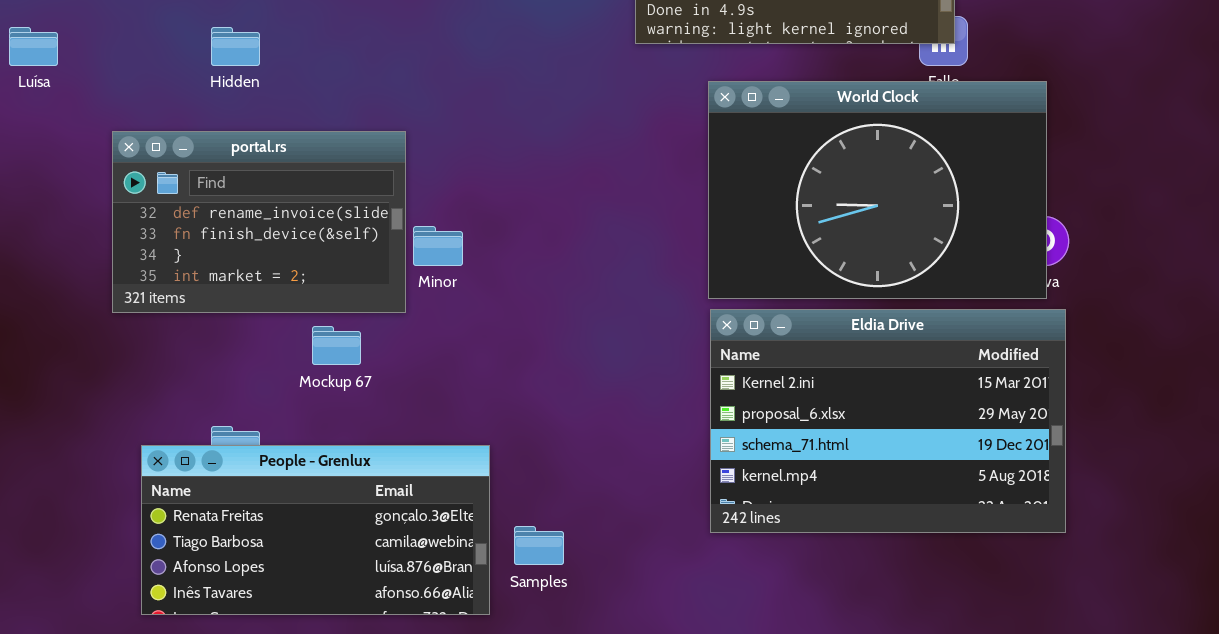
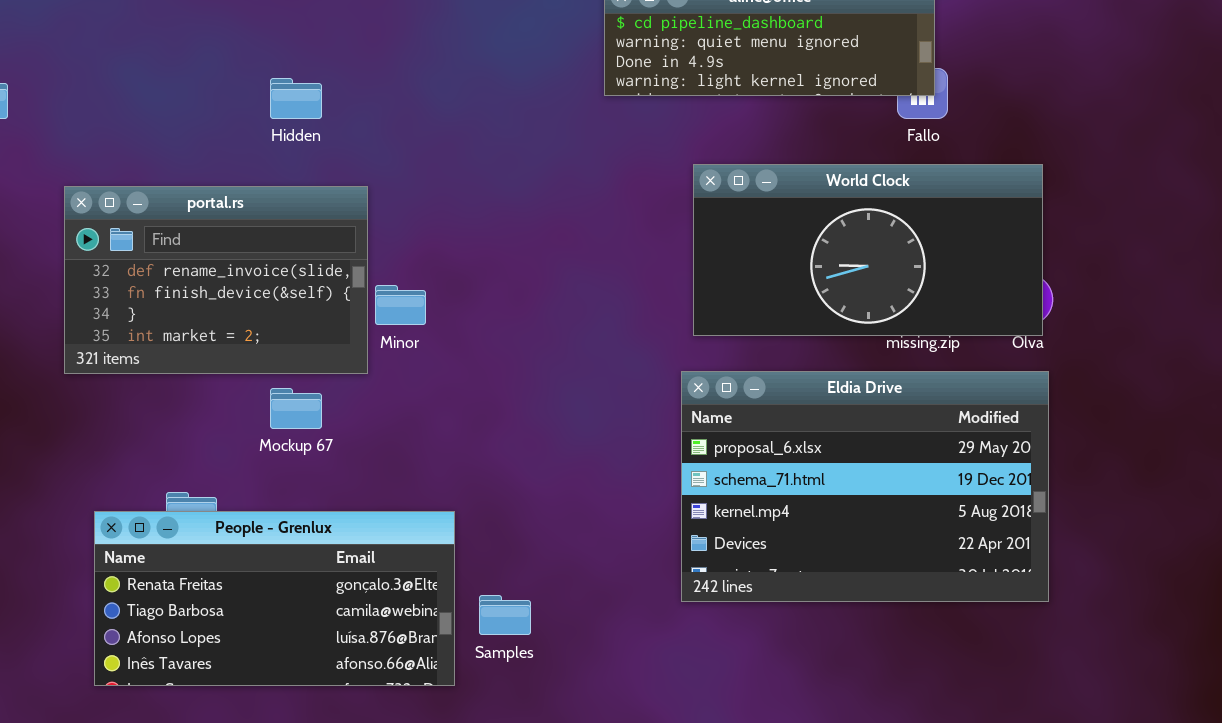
Hidden: [211,27,260,66] -> [270,78,322,119], moved
World Clock: [708,81,1047,299] -> [693,164,1043,336], moved, resized
Eldia Drive: [710,309,1066,533] -> [681,371,1049,602], scrolled down 1 row

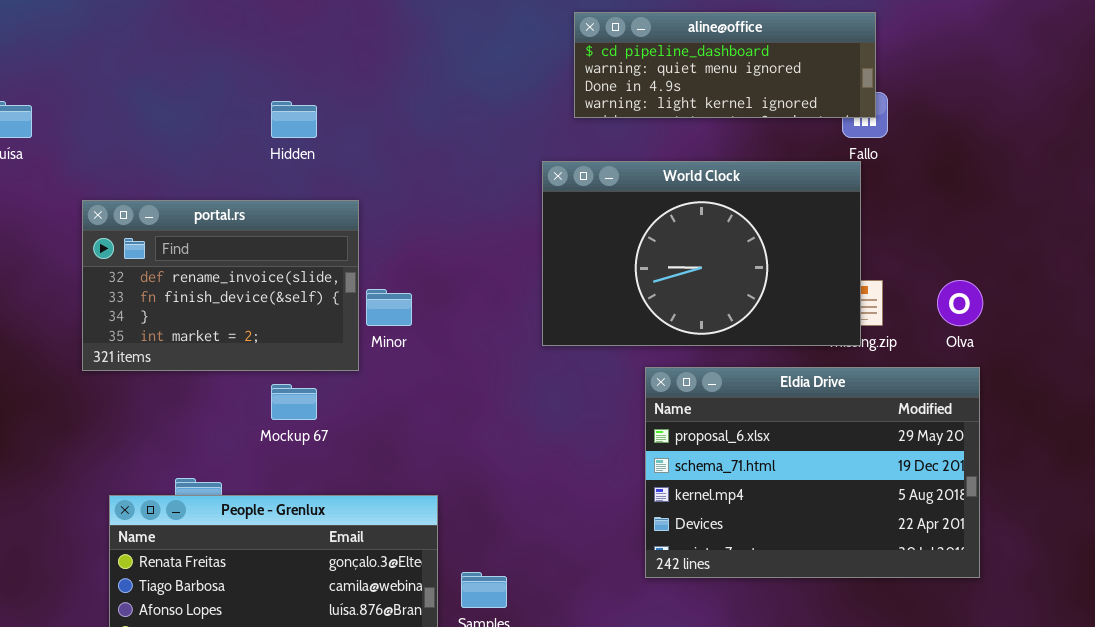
World Clock: [693,164,1043,336] -> [542,161,861,346], moved, resized

